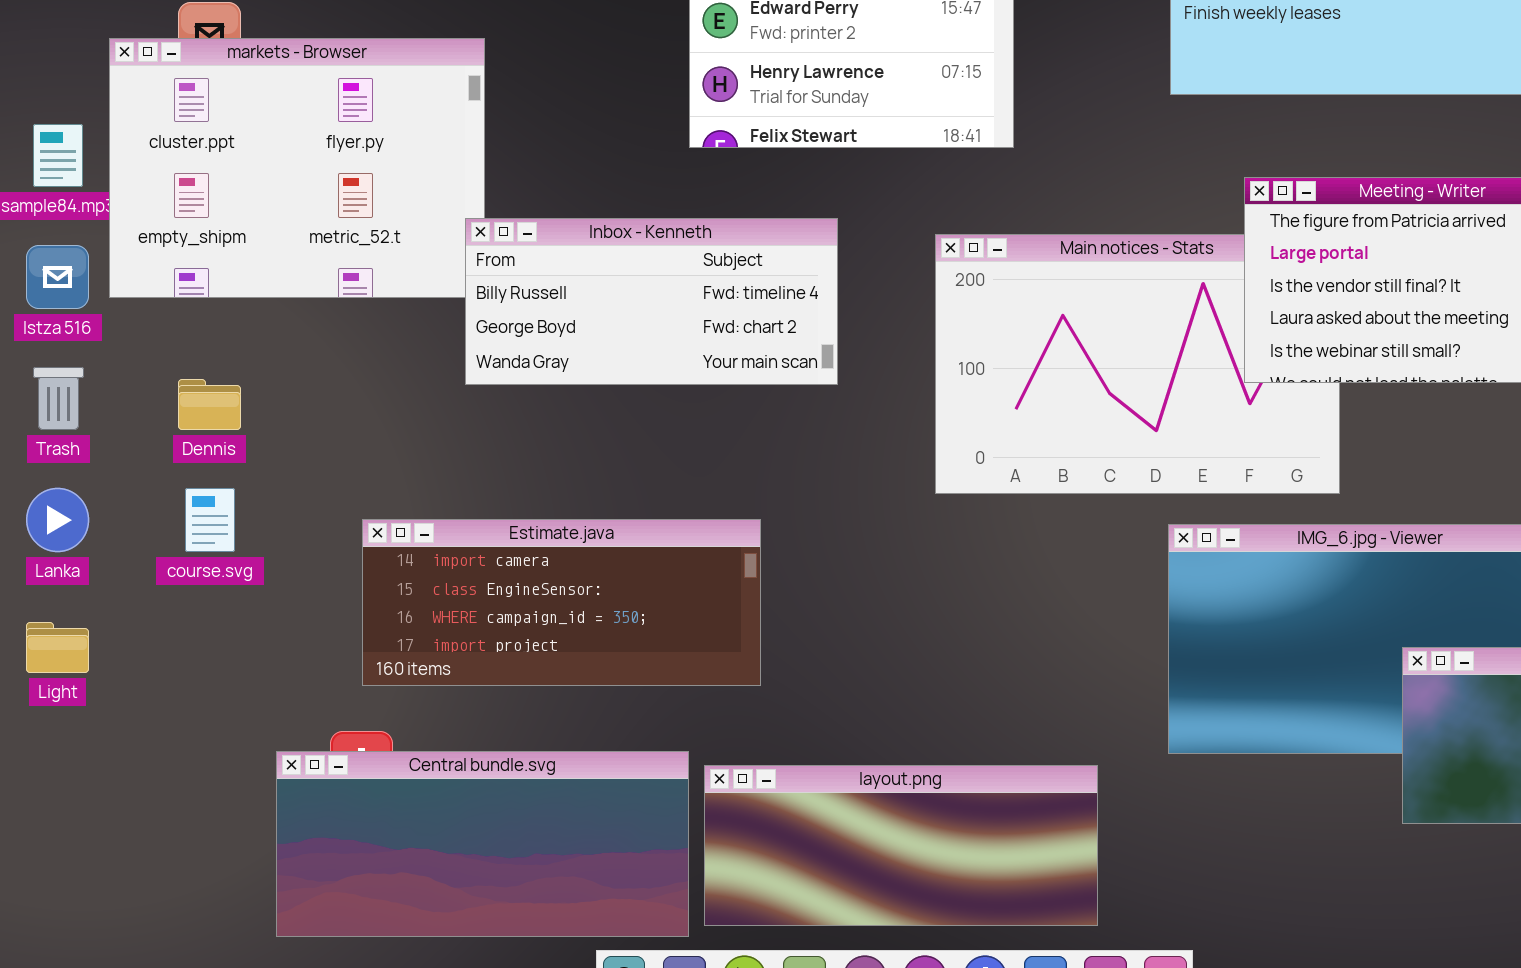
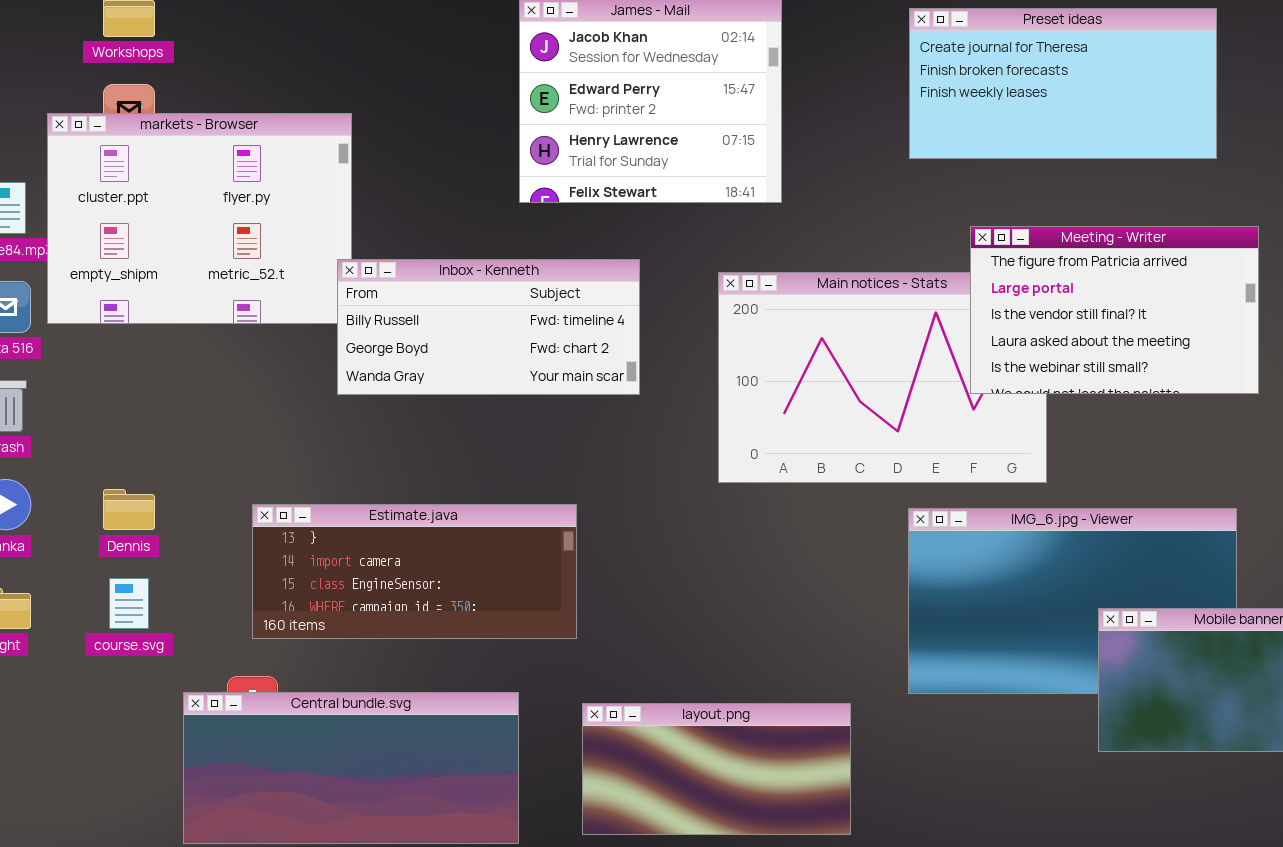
Dennis: [178,379,241,430] -> [103,489,155,530], moved
course.svg: [185,488,235,552] -> [109,578,149,629], moved
Estimate.java: [362,519,761,686] -> [252,504,577,639], scrolled up 1 row
layout.png: [704,765,1098,926] -> [582,703,851,835], resized

